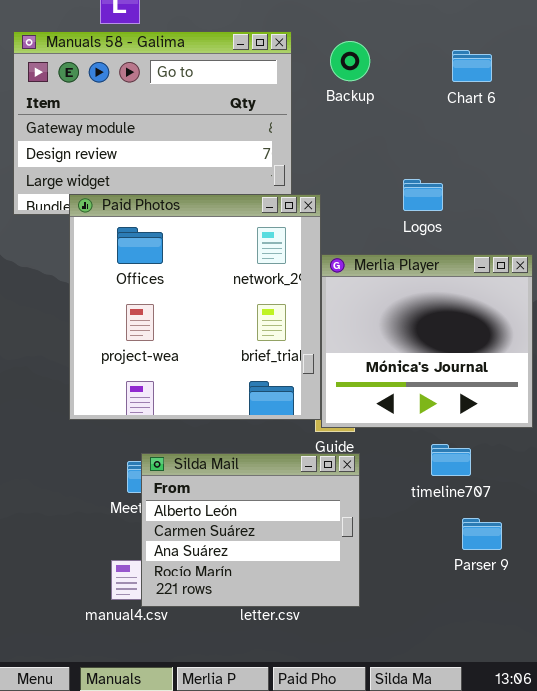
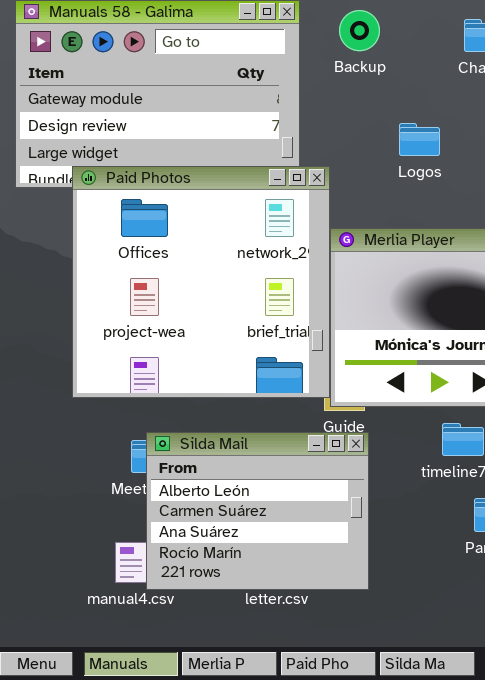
Logos: [403,179,443,211] -> [399,123,440,156], moved

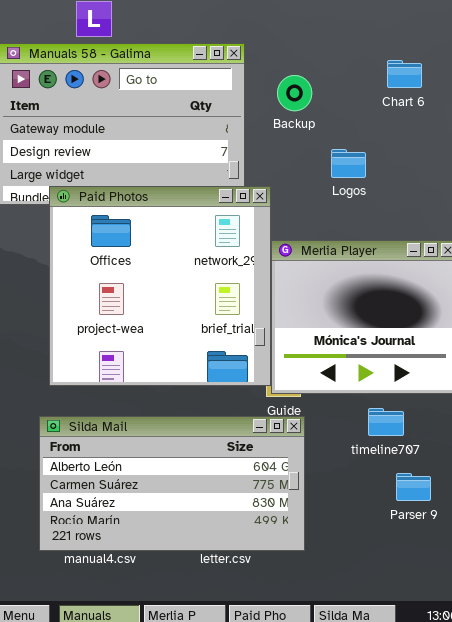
Backup: [339,10,380,51] -> [277,75,312,111], moved
Silda Mail: [146,432,369,590] -> [39,416,305,551], resized

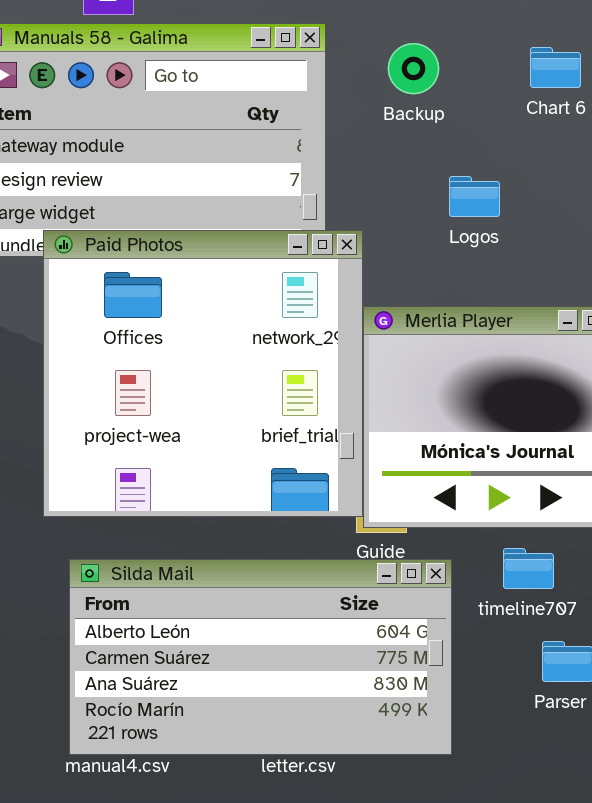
Backup: [277,75,312,111] -> [388,43,439,94], moved
Silda Mail: [39,416,305,551] -> [69,559,452,755], moved

